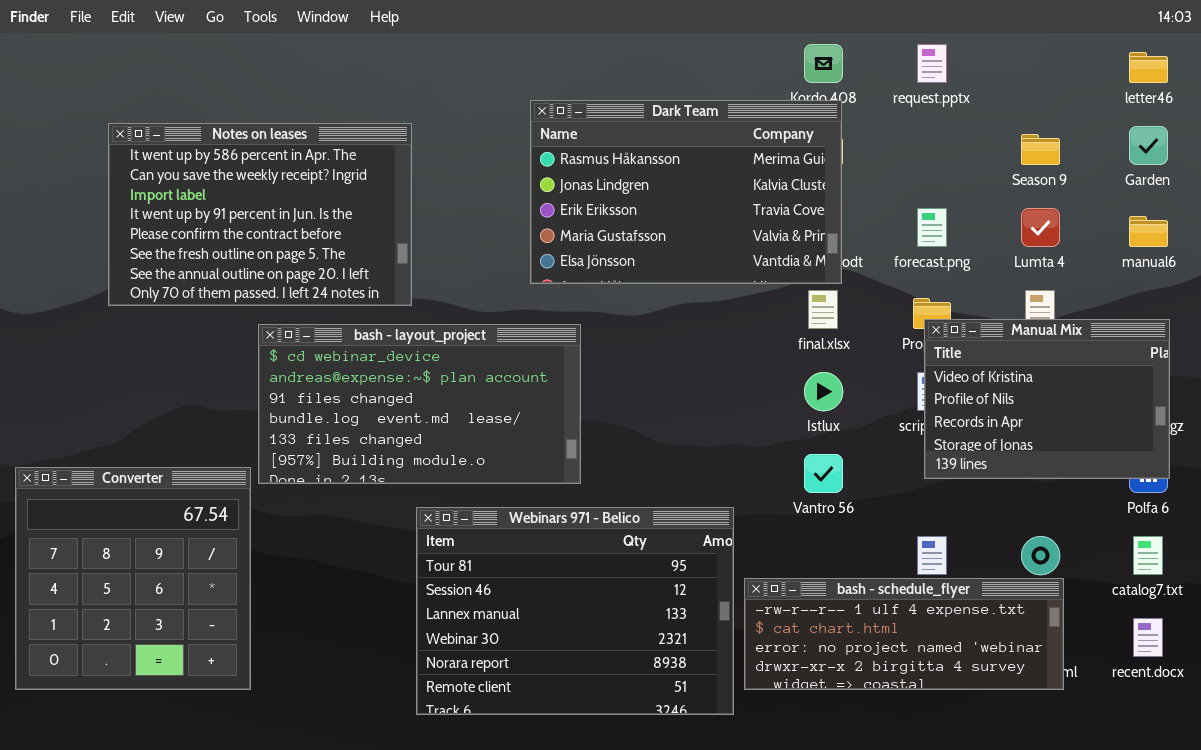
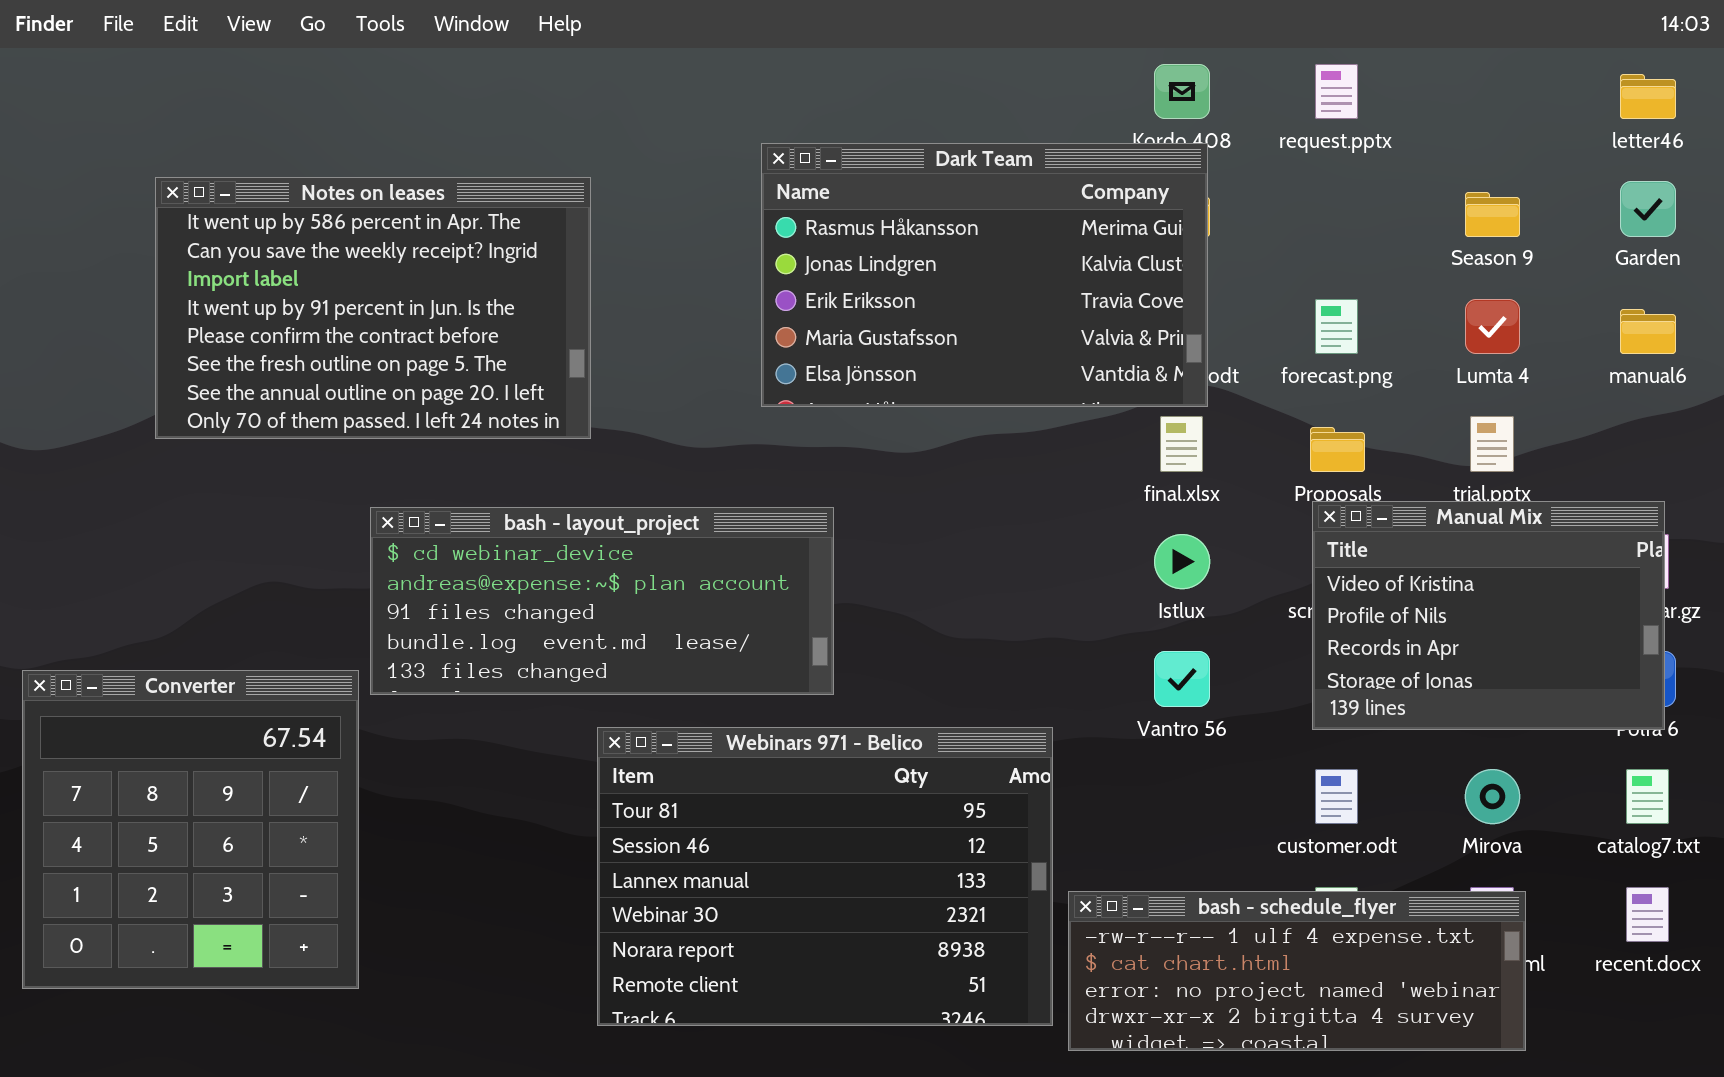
Manual Mix: [924,319,1170,479] -> [1312,501,1665,730], moved
bash - layout_project: [258,324,581,484] -> [370,507,834,695], resized
bash - schedule_flyer: [744,578,1064,690] -> [1068,891,1526,1051], moved

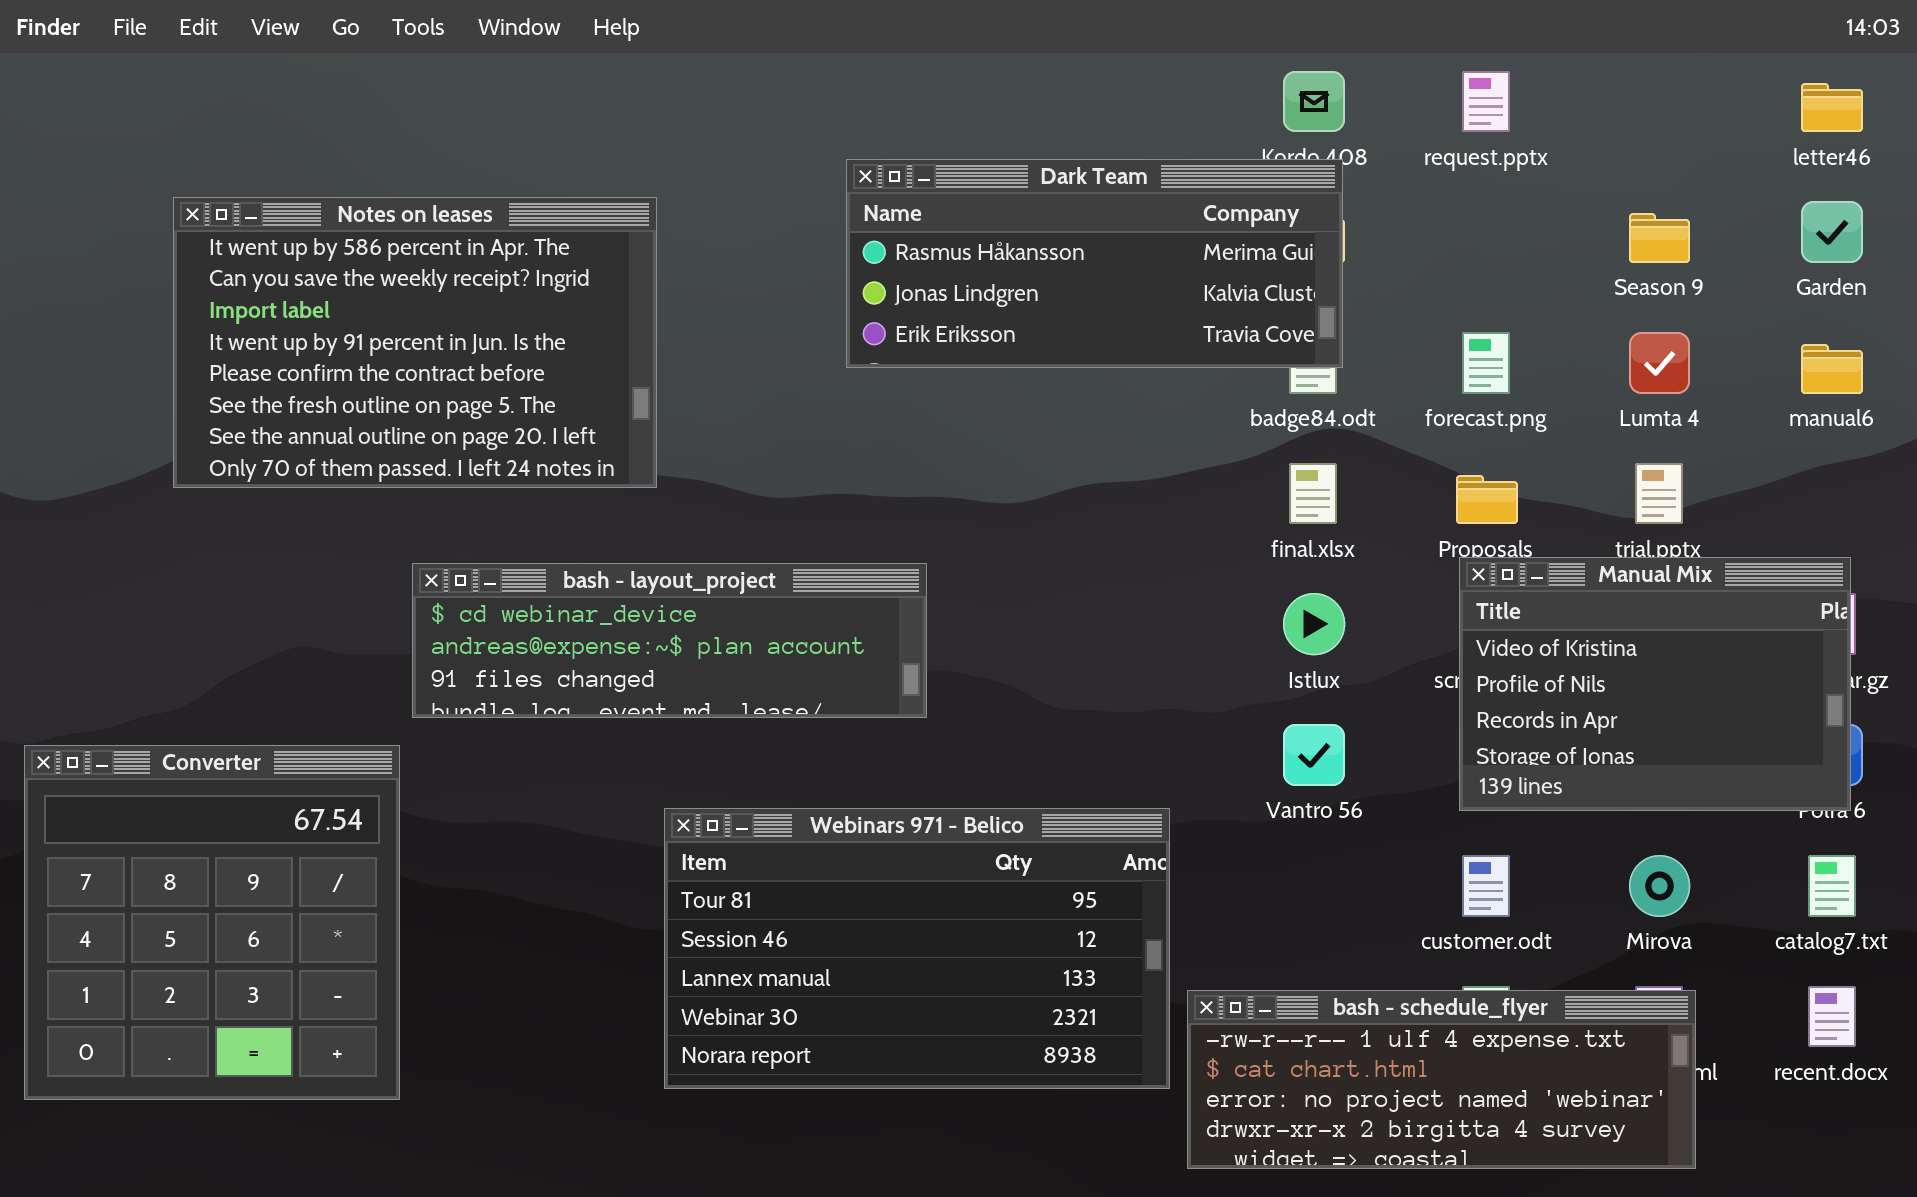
Dark Team: [761,143,1208,407] -> [846,159,1343,368], resized
bash - layout_project: [370,507,834,695] -> [412,563,927,718], resized
Webinars 971 - Belico: [597,727,1053,1026] -> [664,808,1170,1089], resized

